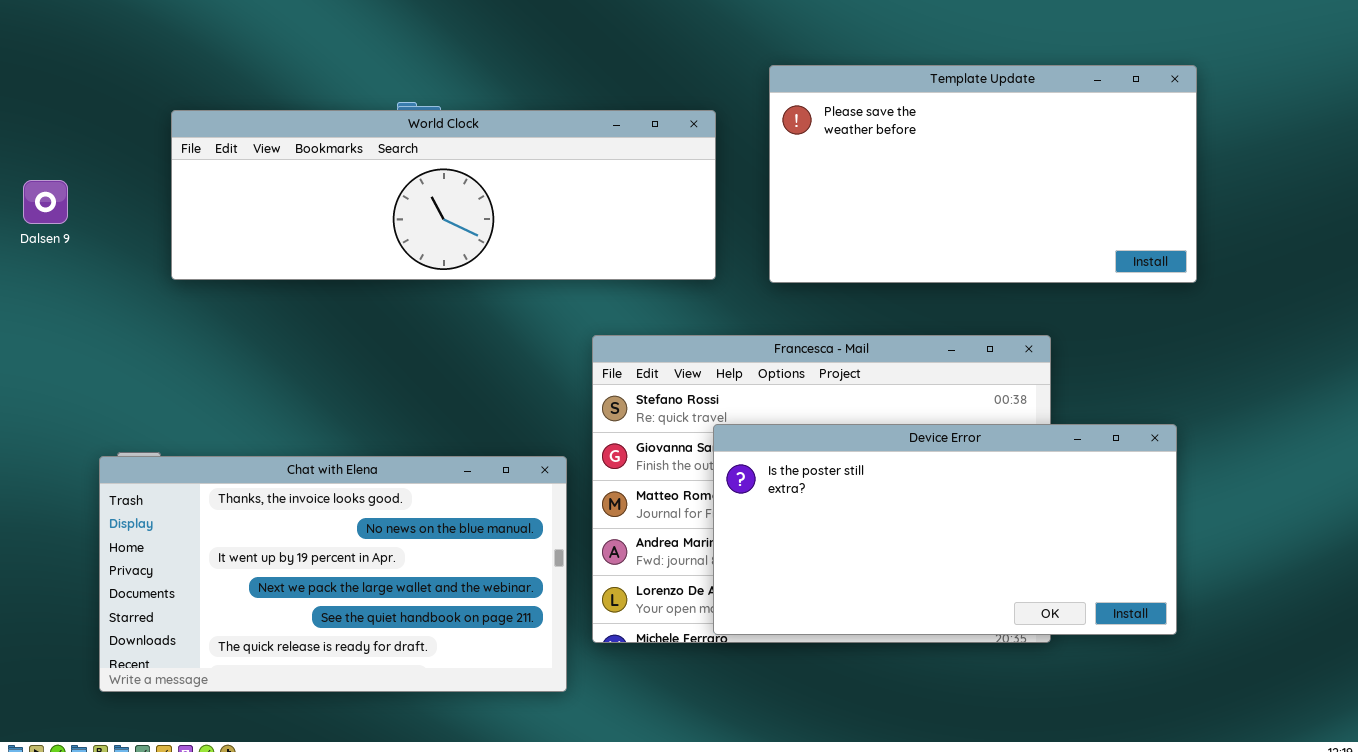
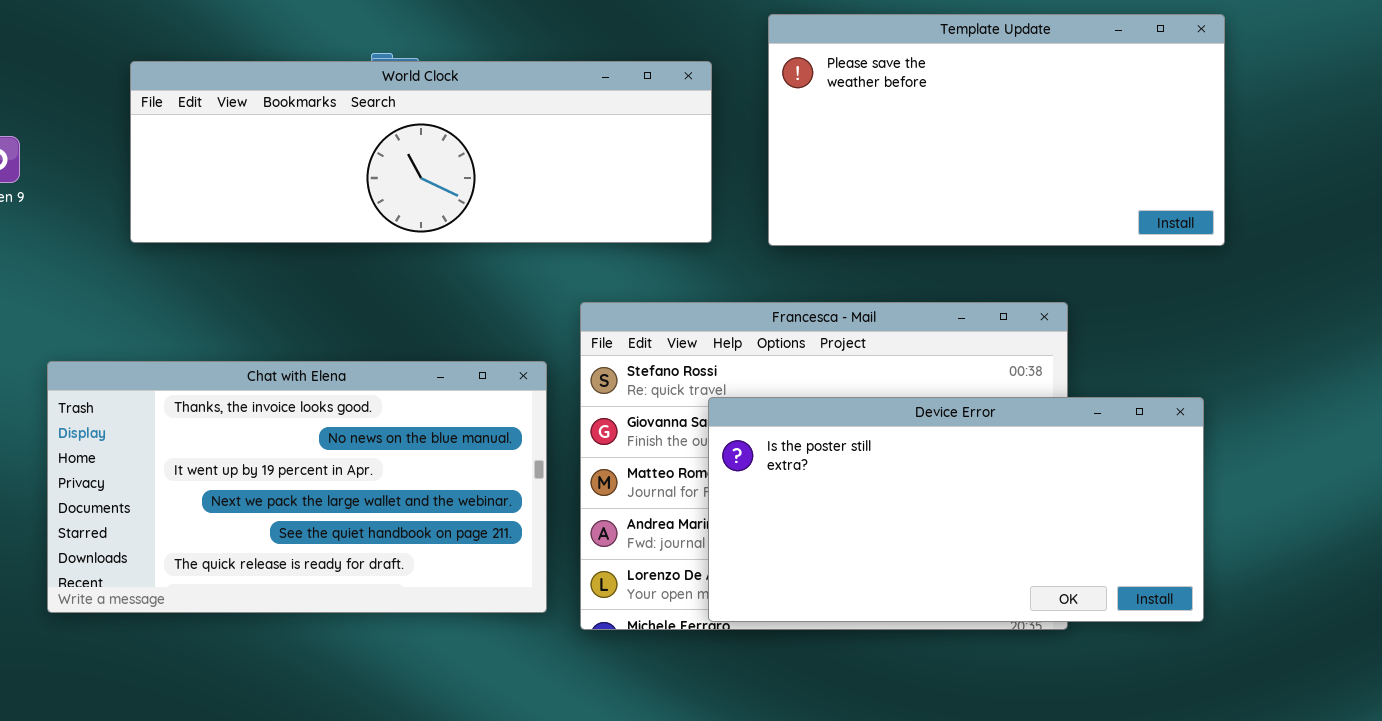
Chat with Elena: [99,456,567,692] -> [47,361,547,613], moved

